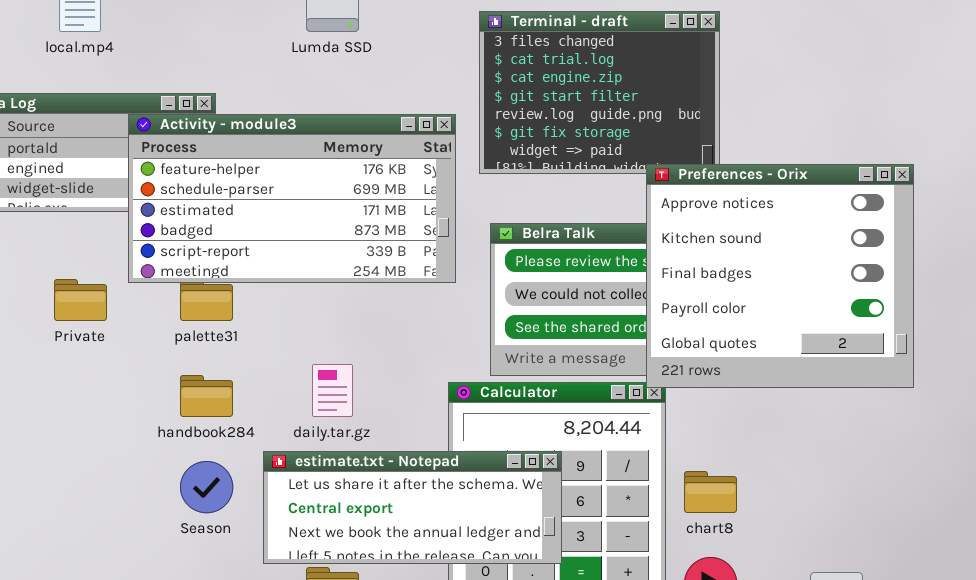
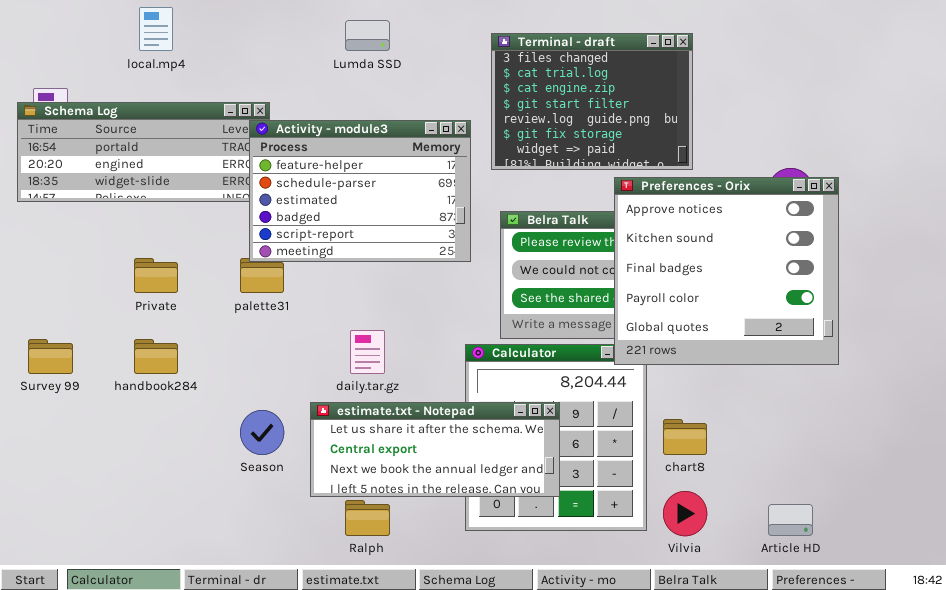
Activity - module3: [128,114,456,283] -> [249,120,471,262], resized
Preferences - Orix: [646,164,914,388] -> [614,177,839,365], moved
handbook284: [180,375,233,417] -> [134,339,178,374], moved

